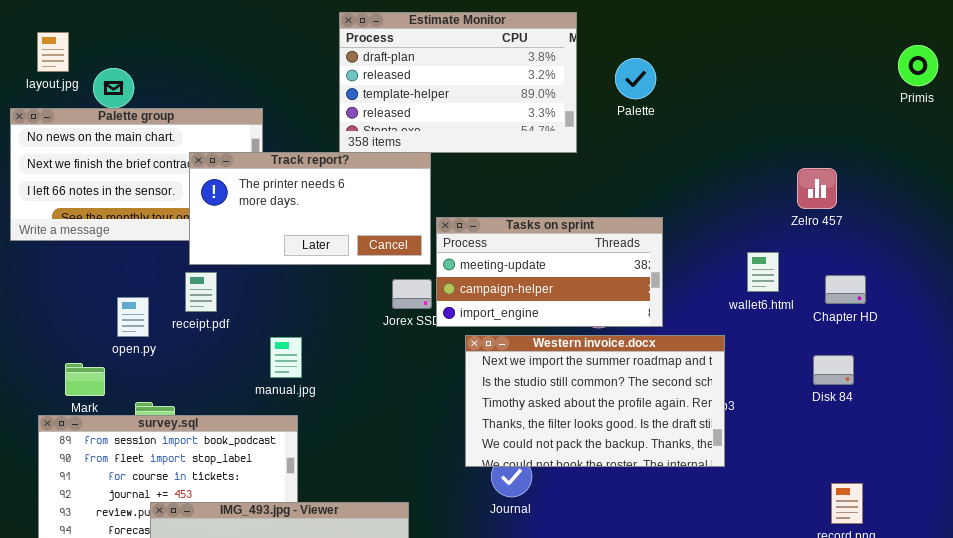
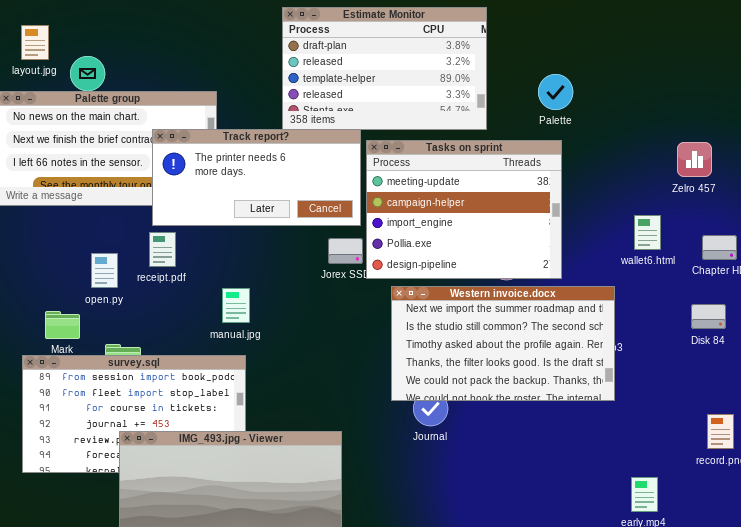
Palette: [615,58,656,99] -> [538,74,573,110], moved
Tasks on sprint: [436,217,663,327] -> [366,140,562,279], resized

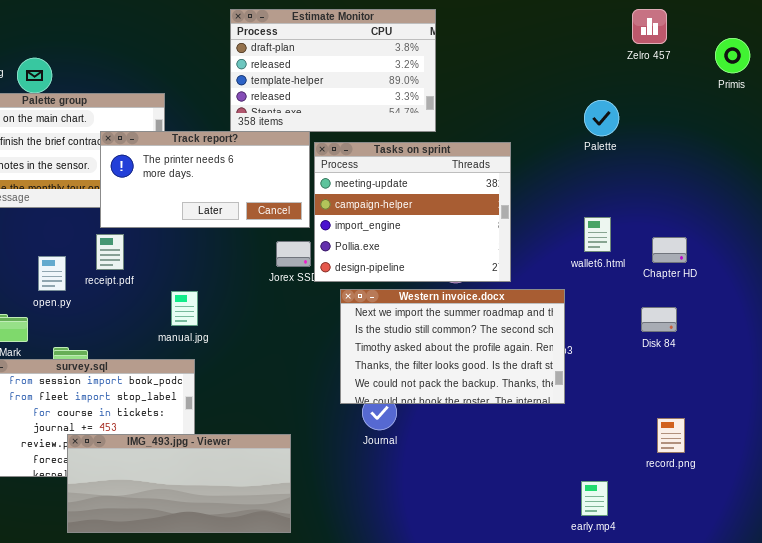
Palette: [538,74,573,110] -> [584,100,619,136], moved
Zelro 457: [677,142,712,177] -> [632,9,667,44], moved

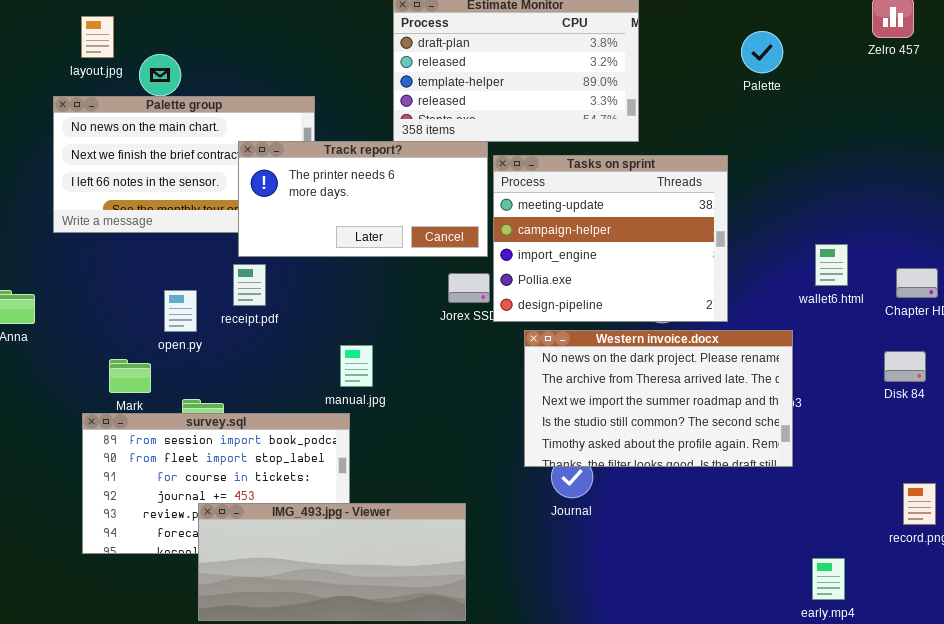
Palette: [584,100,619,136] -> [741,31,783,73], moved
Western invoice.docx: [340,289,565,404] -> [524,330,793,467], scrolled up 2 rows
manual.jpg: [171,291,198,326] -> [340,345,373,387], moved

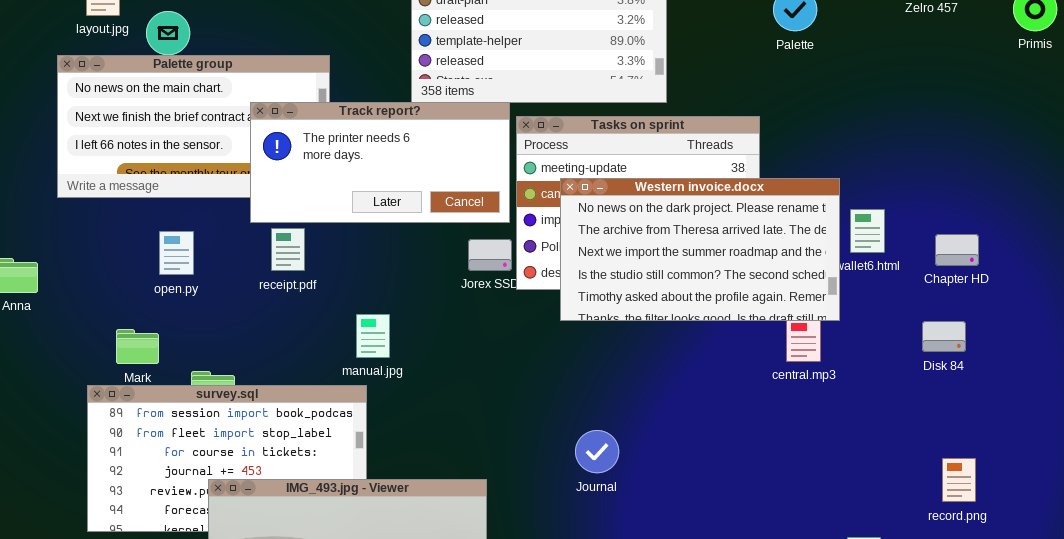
receipt.pdf: [233,264,266,306] -> [271,228,305,271], moved
open.py: [164,290,197,332] -> [159,231,194,275], moved
Western invoice.docx: [524,330,793,467] -> [560,178,840,321], moved

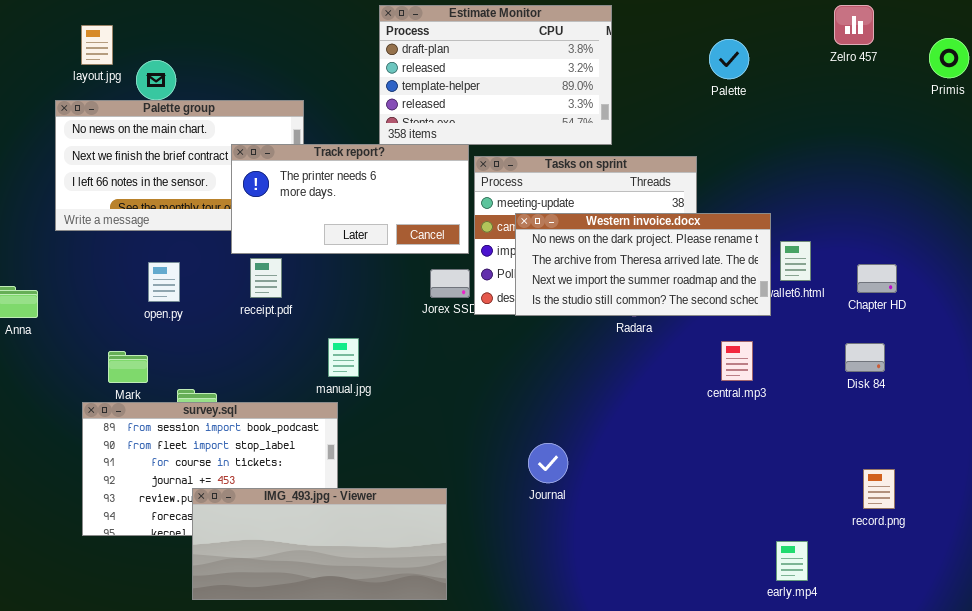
Western invoice.docx: [560,178,840,321] -> [515,213,771,316], resized

